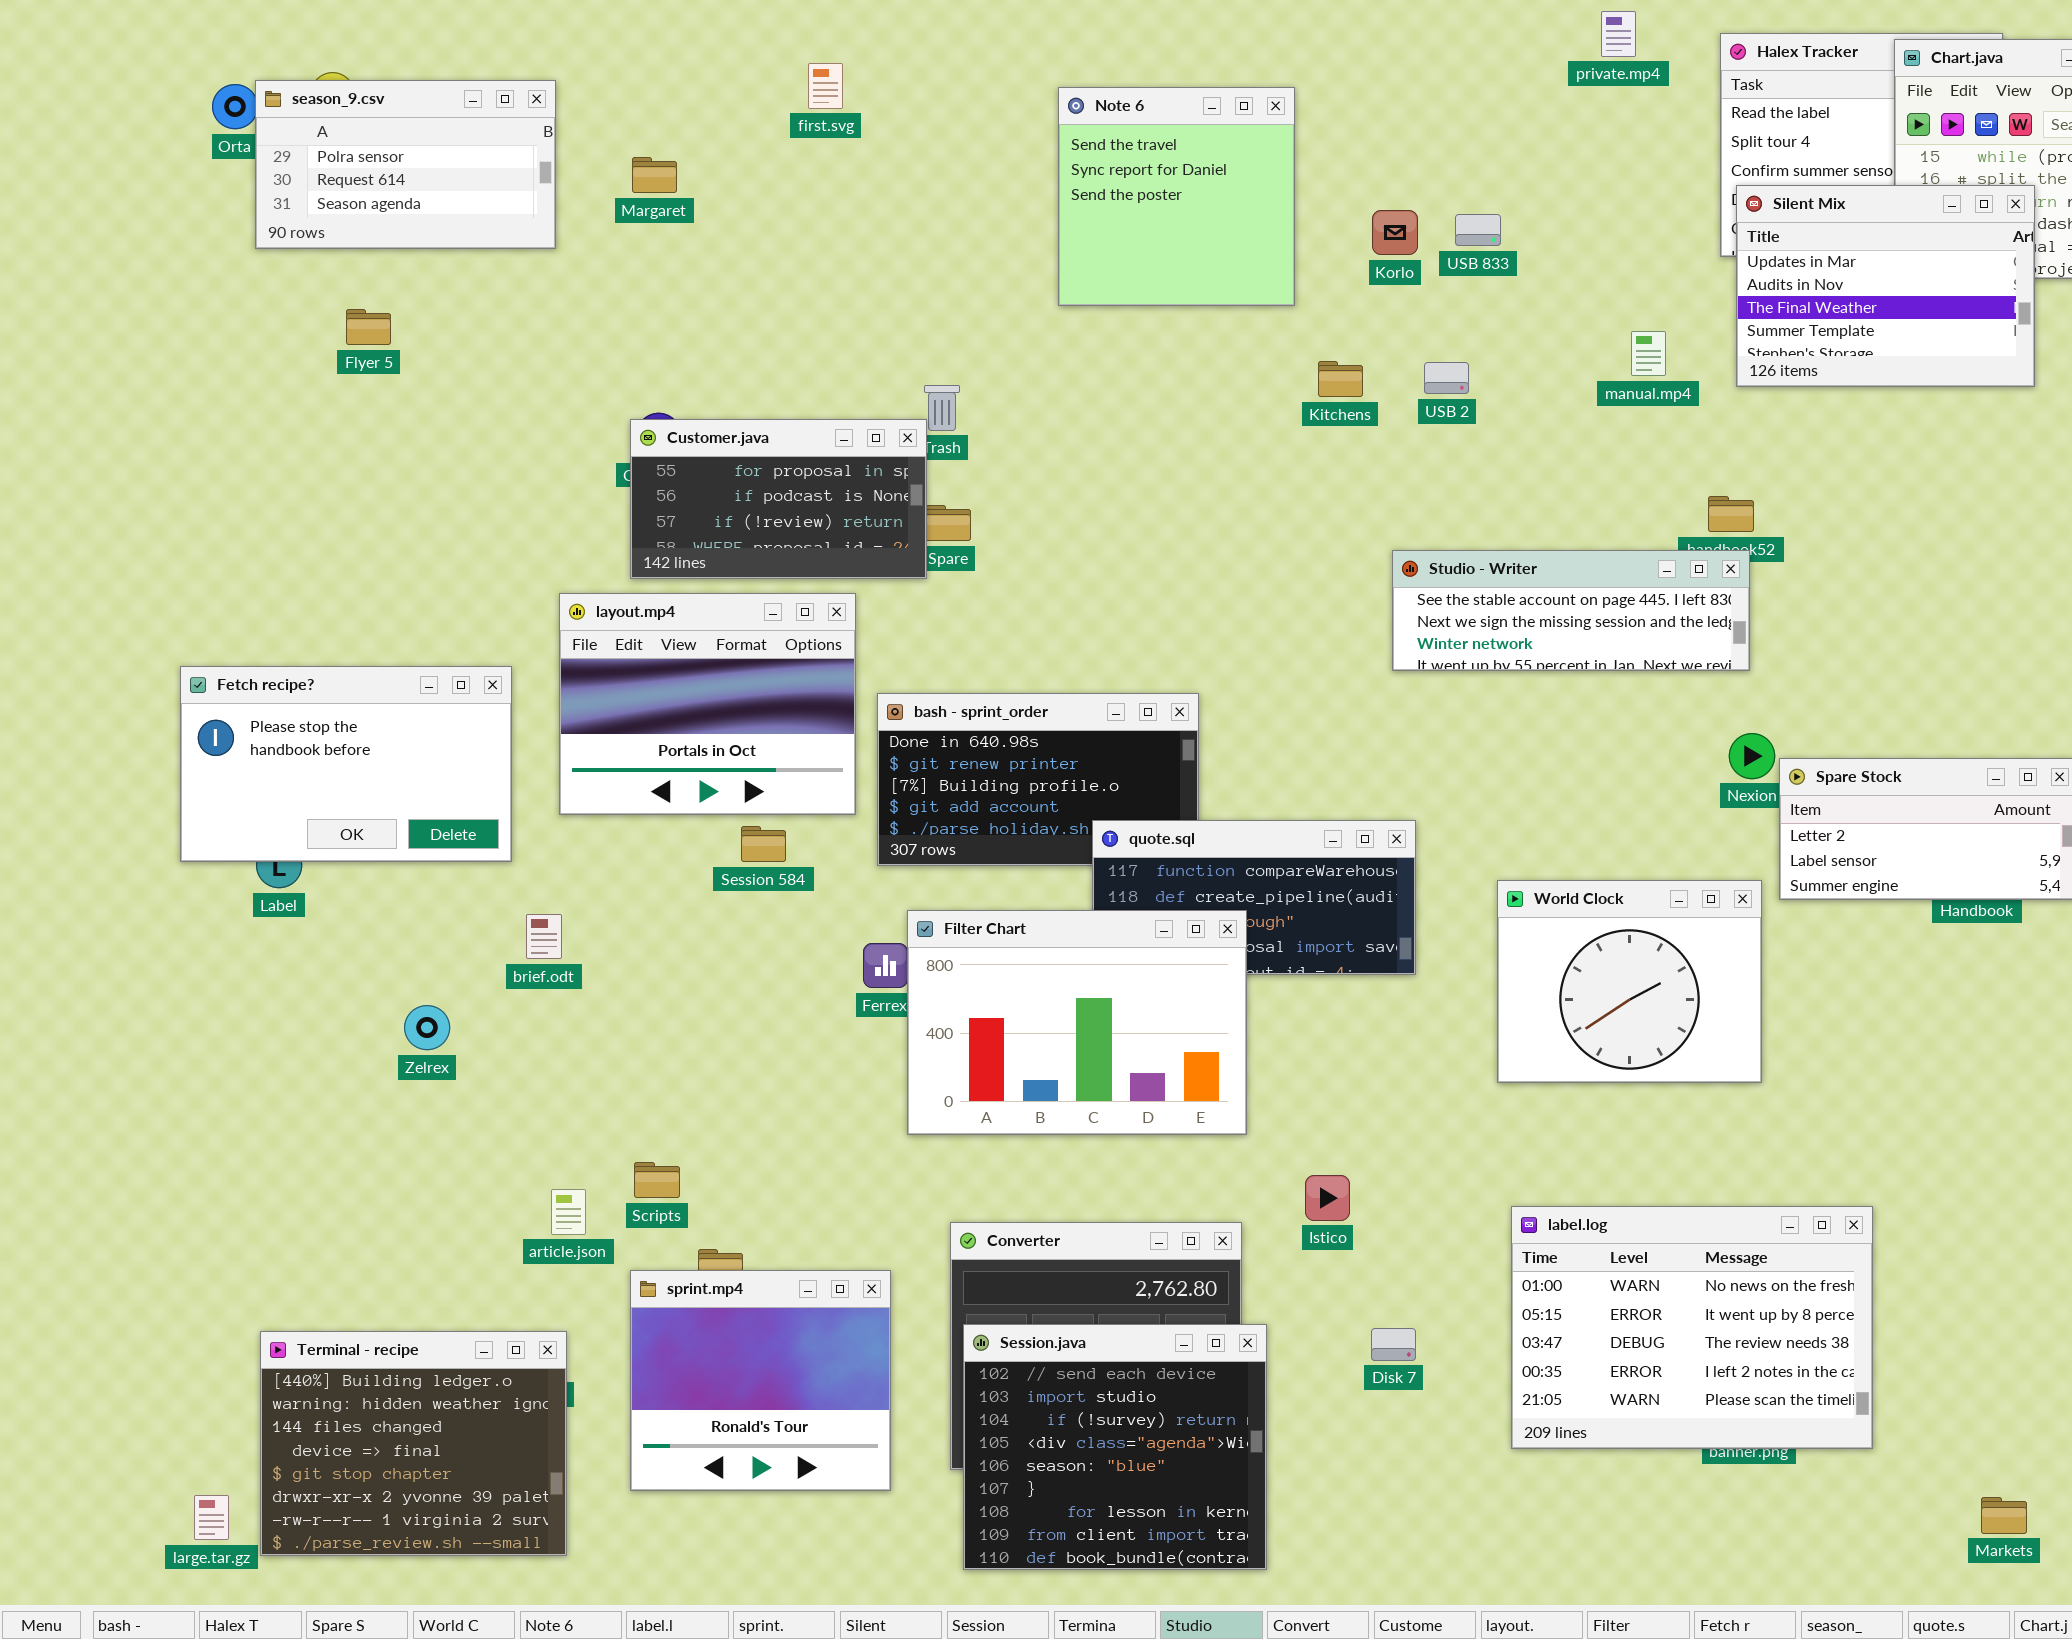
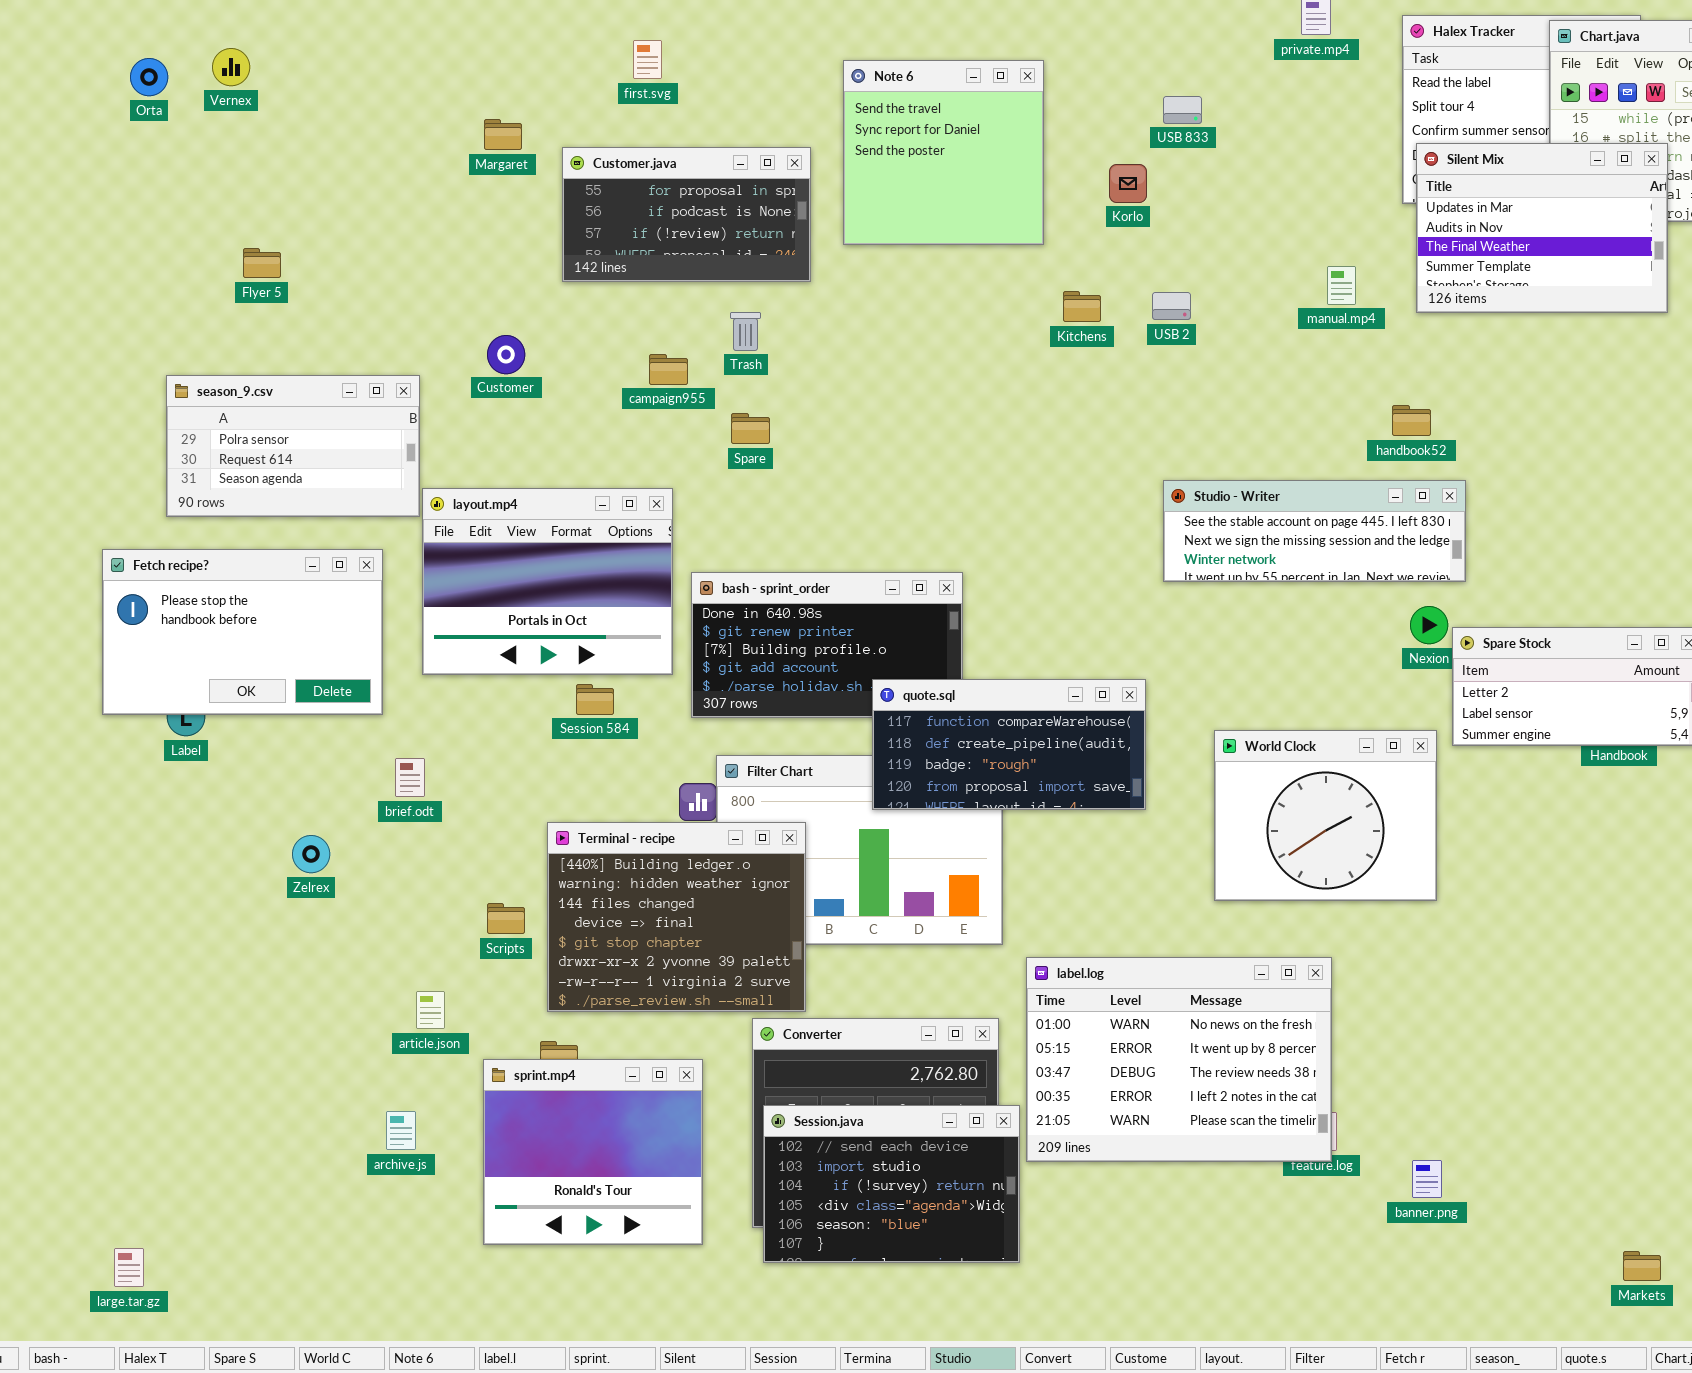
season_9.csv: [255,80,556,249] -> [166,375,420,517], moved
USB 833: [1455,214,1501,246] -> [1163,96,1202,124], moved
Customer.java: [630,419,927,579] -> [562,147,811,282], moved
Studio - Writer: [1392,550,1750,671] -> [1163,480,1466,582], moved
quote.sql: [1092,820,1416,975] -> [872,679,1146,810], raised
Scripts: [634,1162,680,1198] -> [487,903,525,934], moved
label.log: [1511,1206,1873,1449] -> [1026,957,1332,1162], moved
Session.java: [963,1324,1267,1570] -> [763,1105,1020,1263], resized
Terminal - recipe: [260,1331,567,1556] -> [547,822,806,1012], moved

